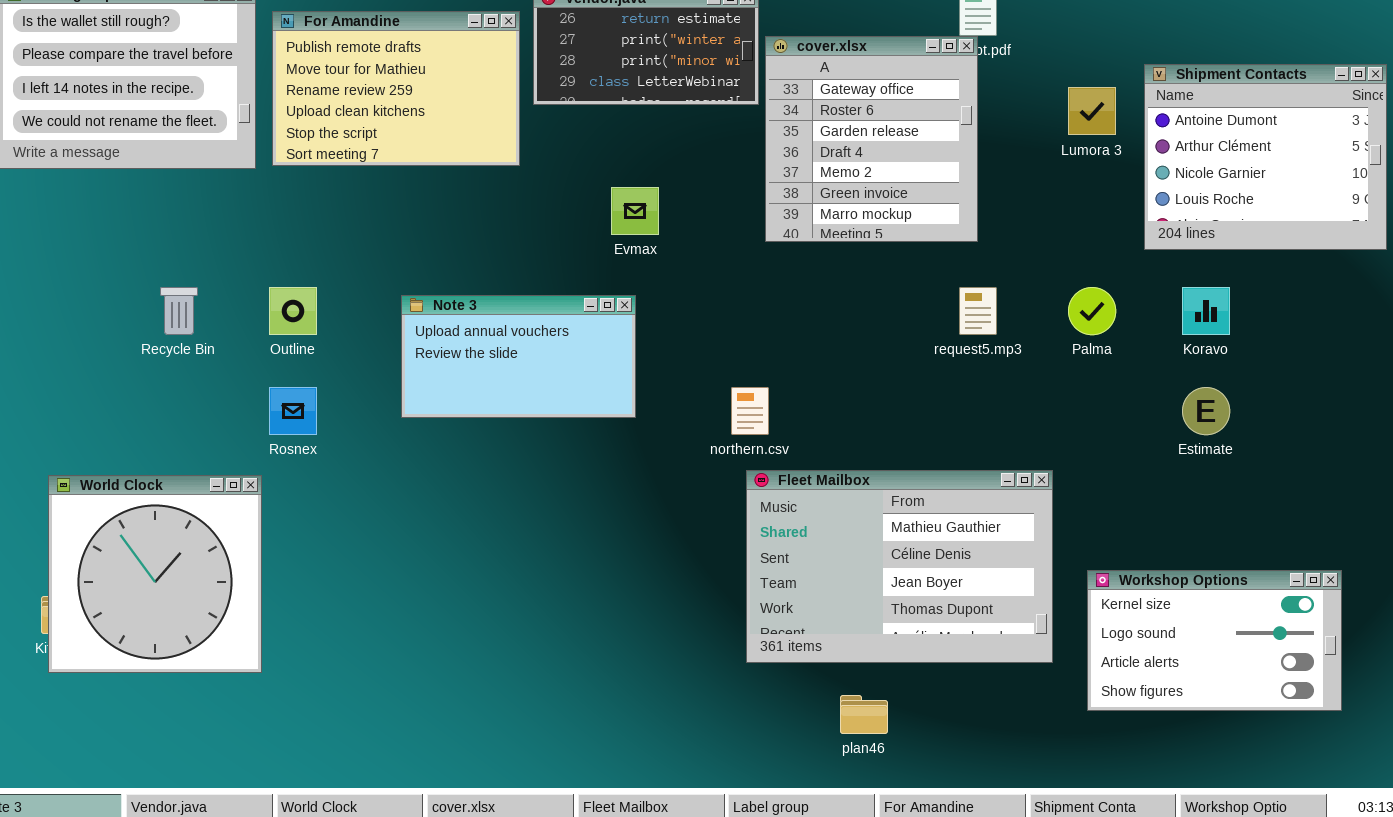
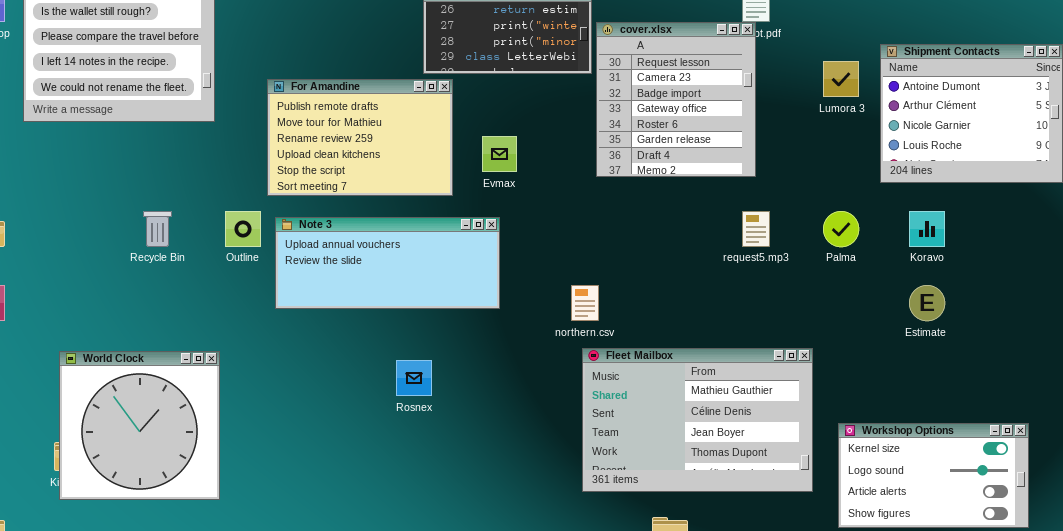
For Amandine: [272,11,520,166] -> [267,79,453,196], moved
cover.xlsx: [765,36,978,242] -> [596,22,756,177], scrolled up 3 rows
Note 3: [401,295,636,418] -> [275,217,500,309], resized
Rosnex: [269,387,317,435] -> [396,360,432,396], moved

